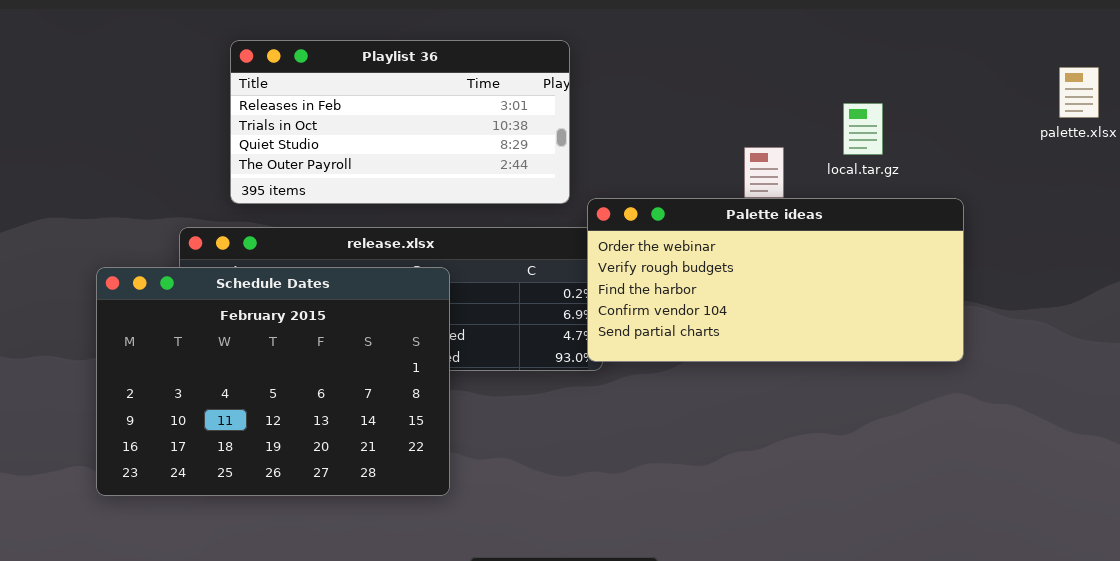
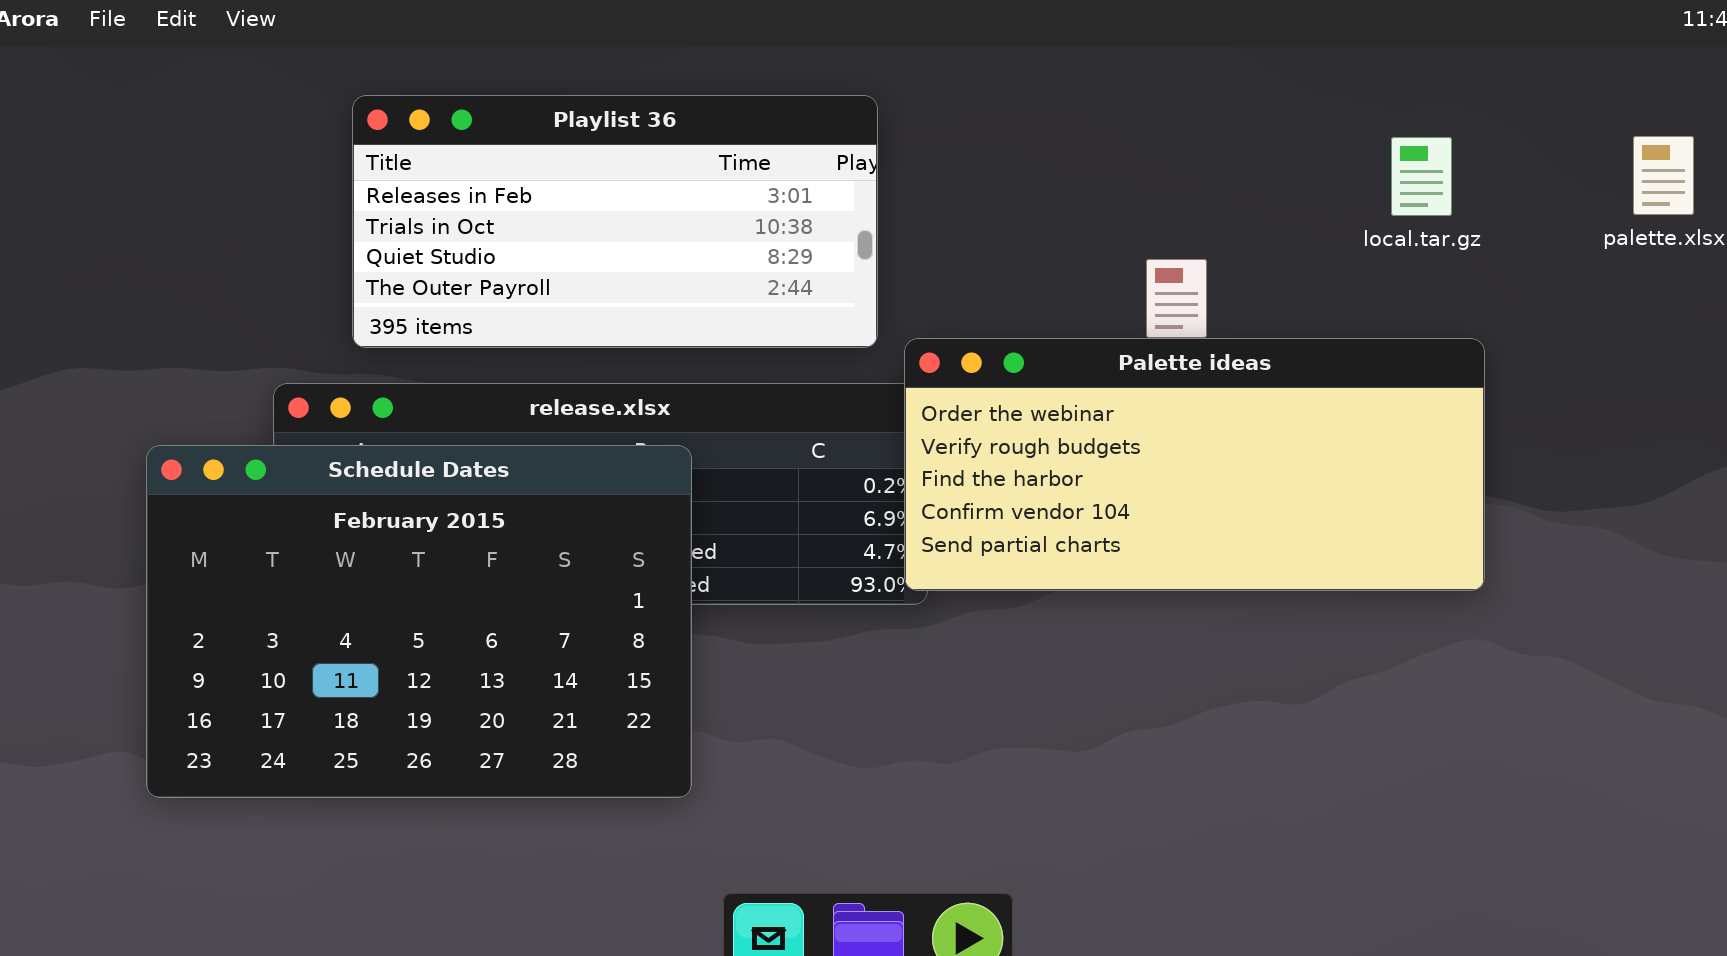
local.tar.gz: [843,103,883,155] -> [1391,137,1452,216], moved

